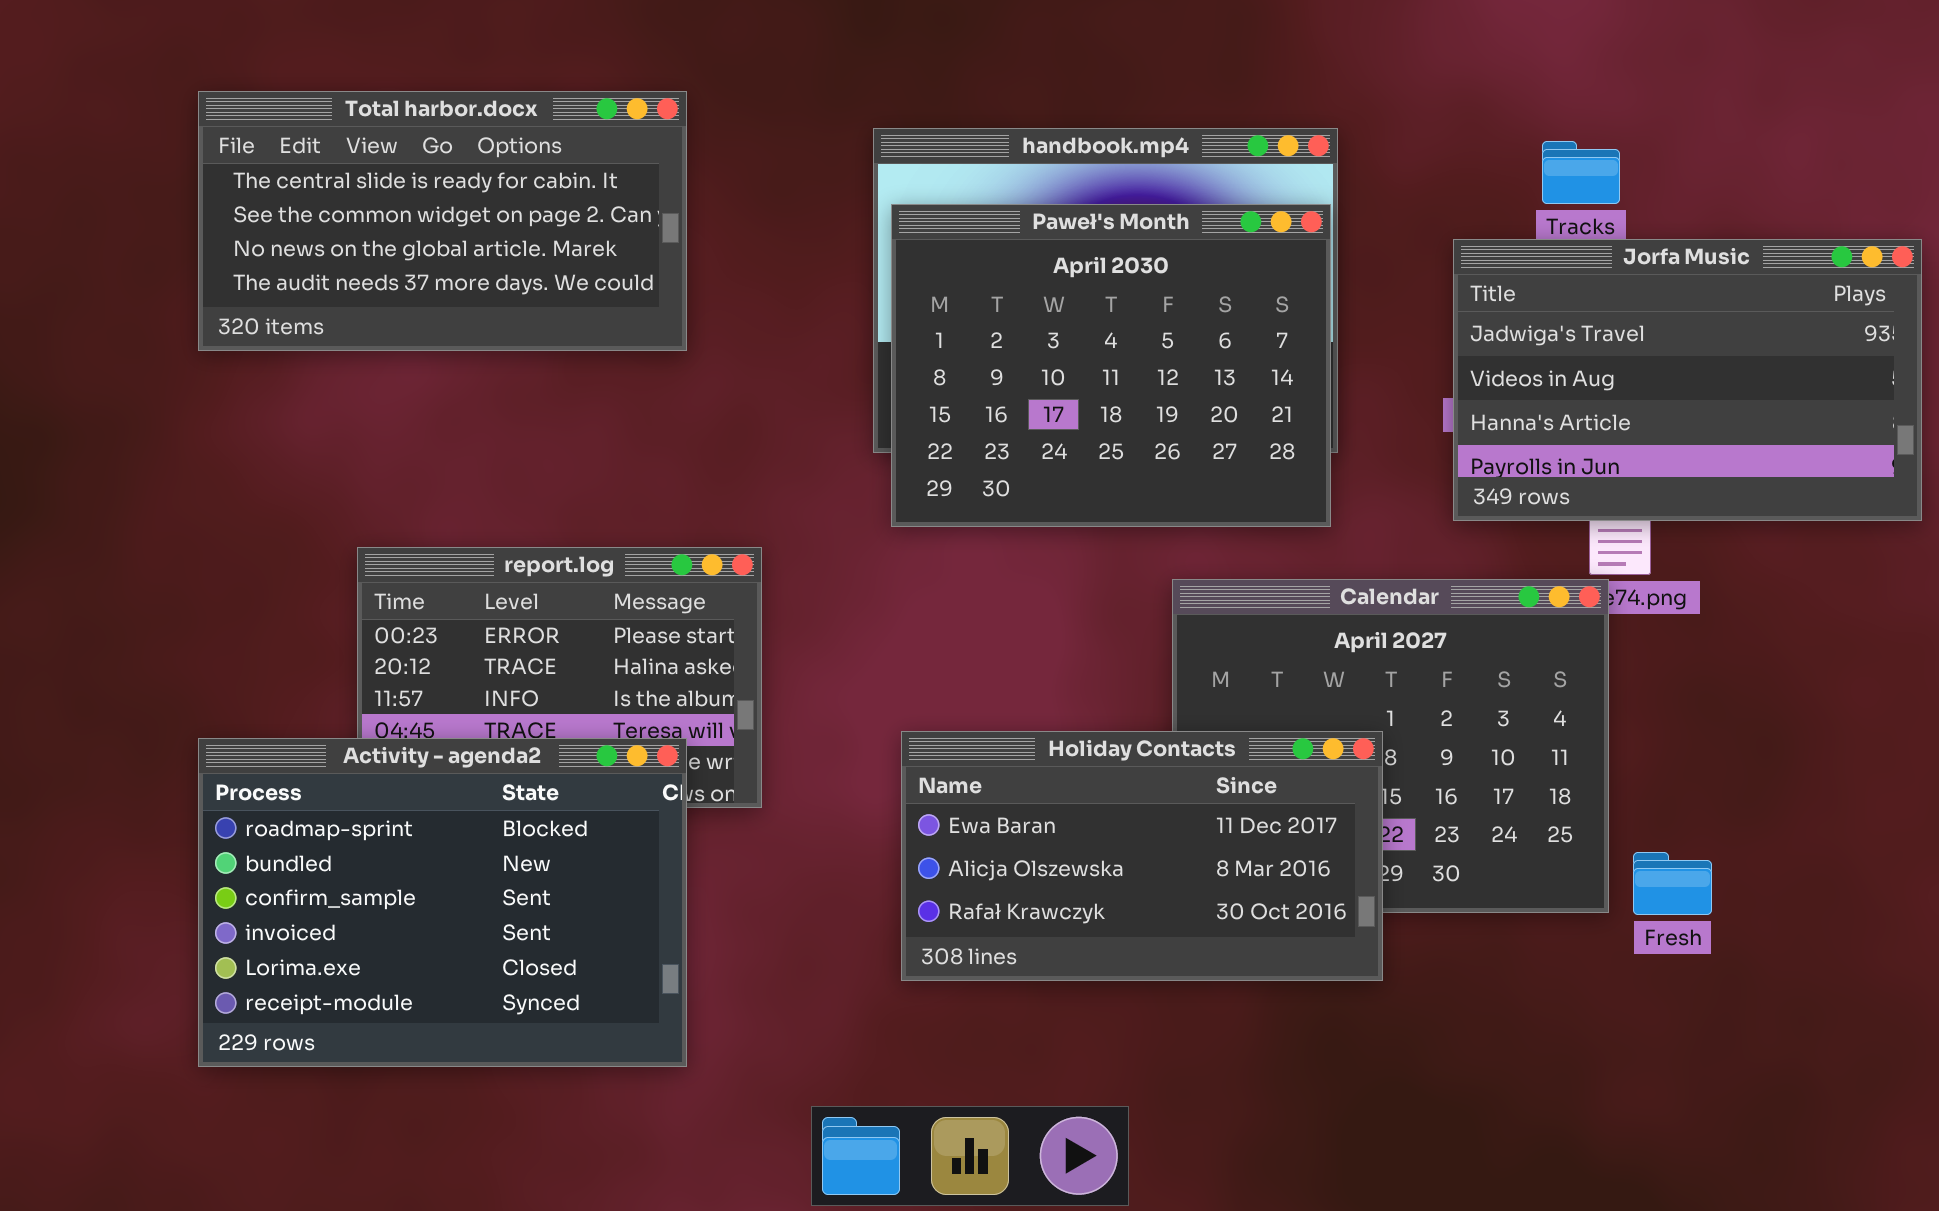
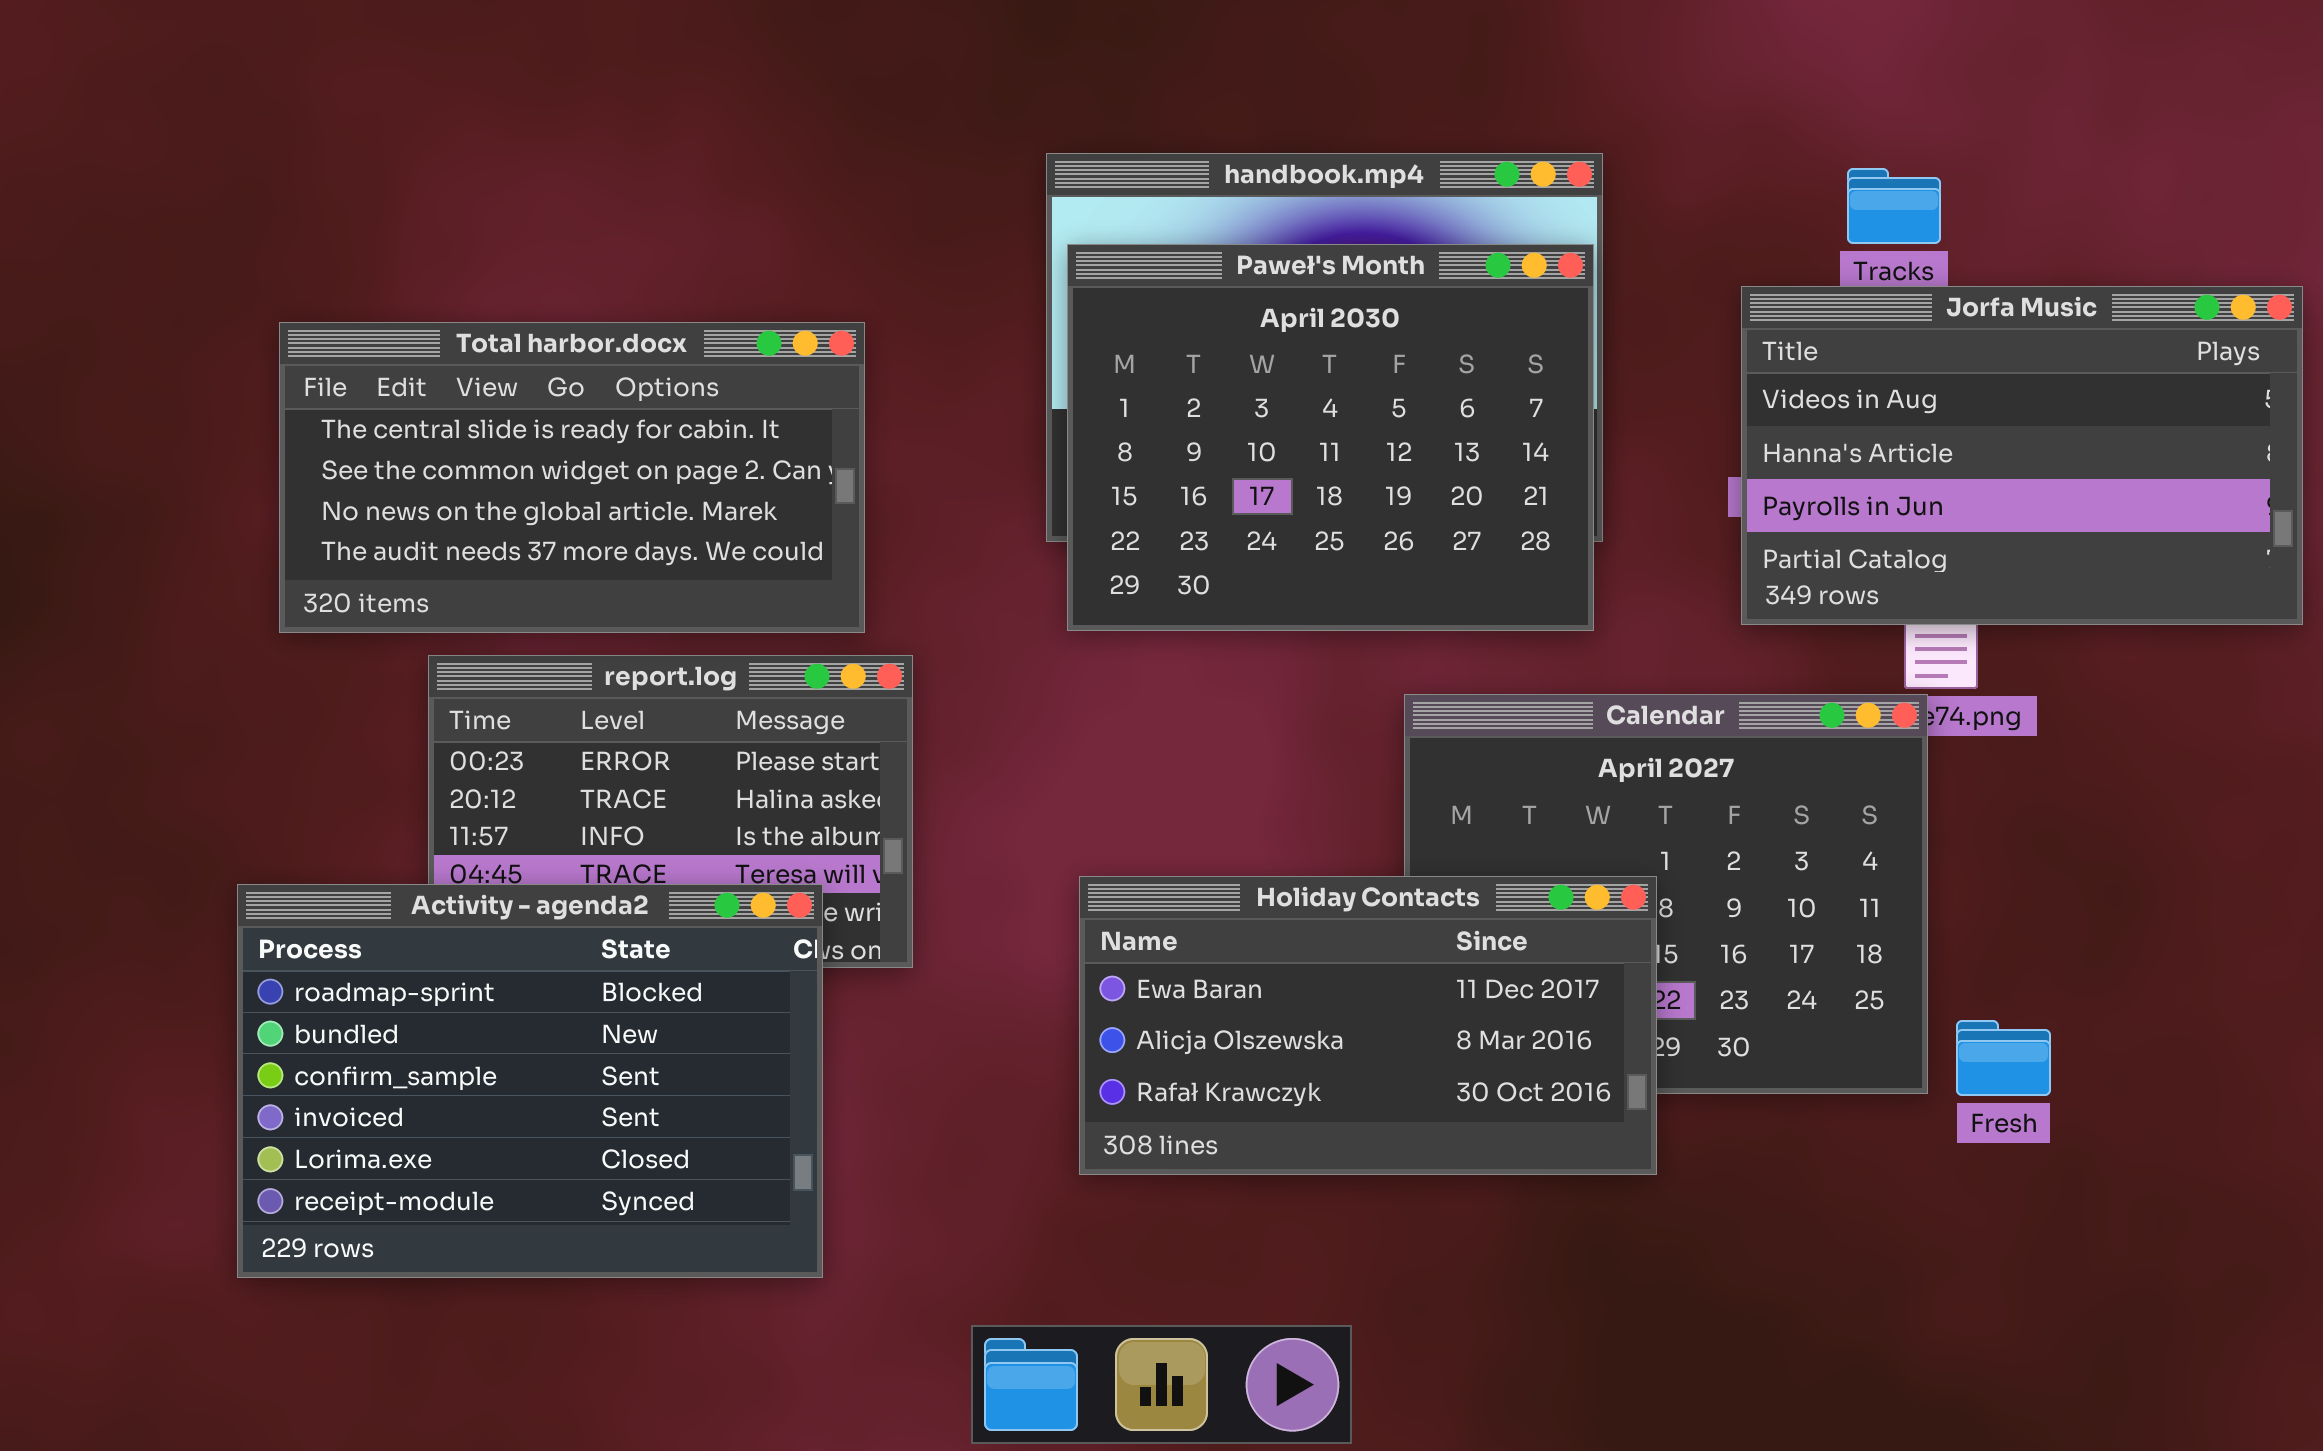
Total harbor.docx: [198,91,687,351] -> [279,322,865,633], moved
Jorfa Music: [1453,239,1922,521] -> [1741,286,2303,625], scrolled down 1 row

